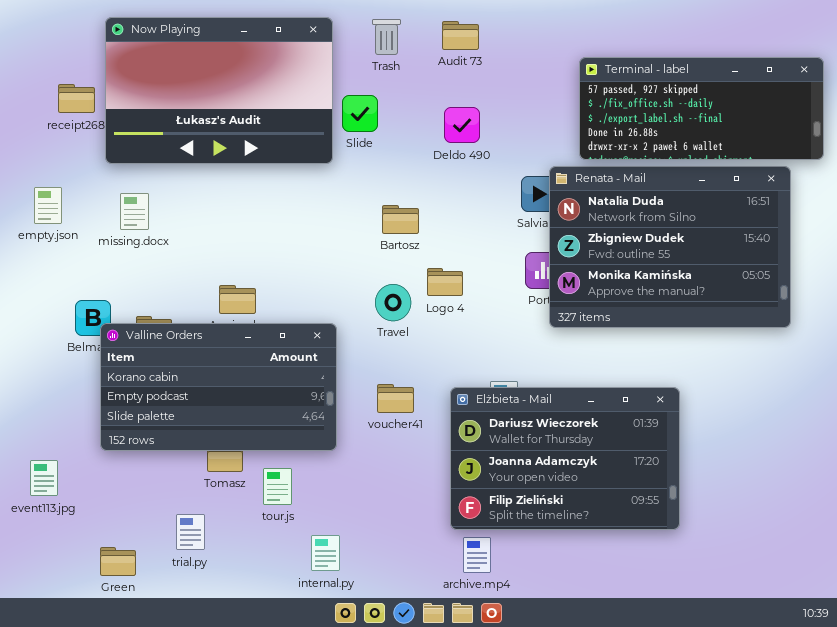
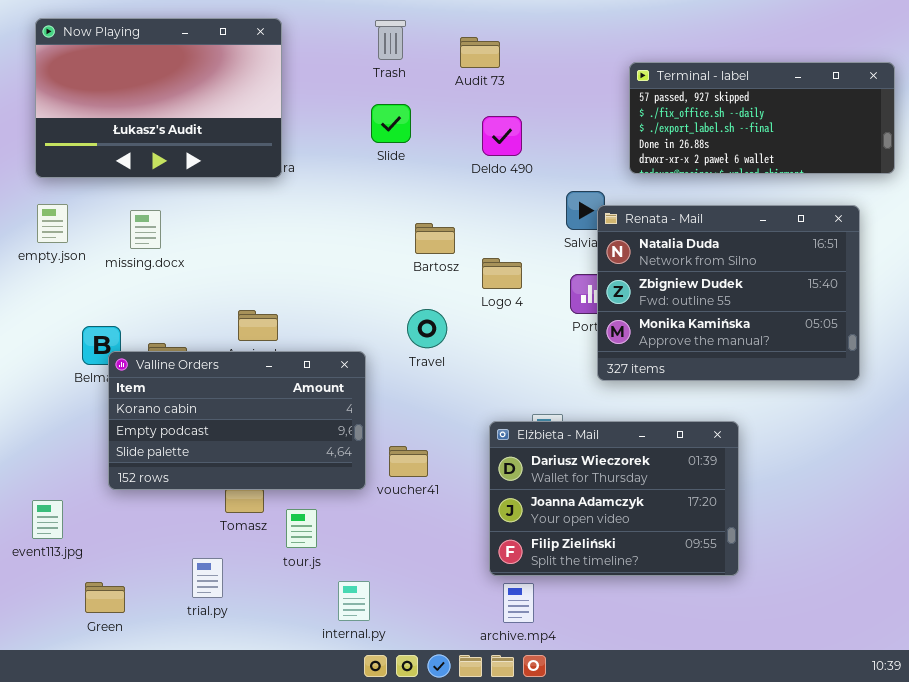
Now Playing: [105,17,333,164] -> [35,18,282,178], moved
Trash: [372,19,401,55] -> [375,20,406,60], moved
Audit 73: [442,21,479,50] -> [460,37,500,68], moved
Renata - Mail: [549,166,791,328] -> [597,205,860,381], moved
Logo 4: [427,268,463,296] -> [482,258,522,289], moved
voucher41: [377,384,414,413] -> [389,446,428,477], moved
Green: [100,547,136,576] -> [85,582,125,613], moved

